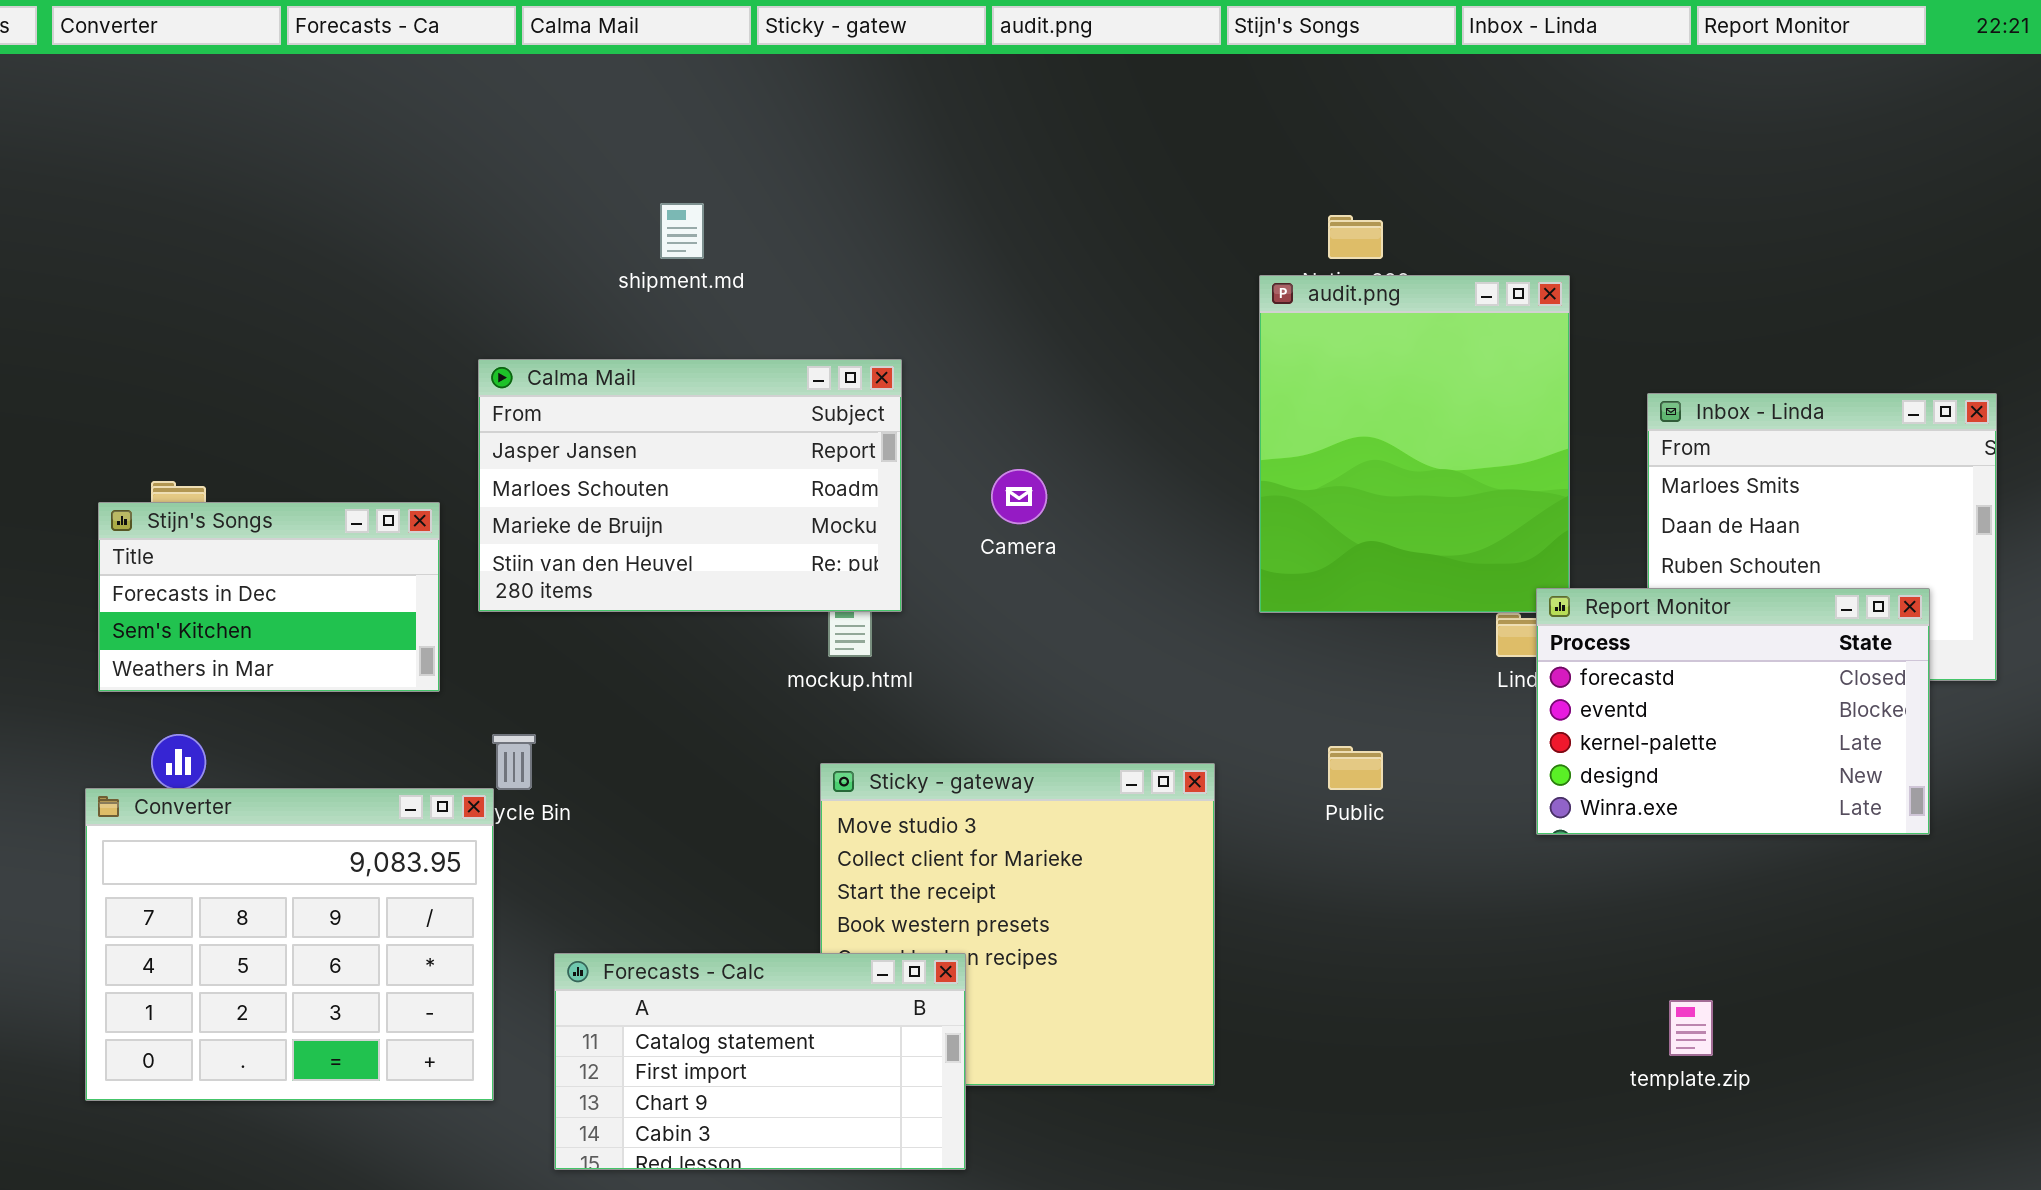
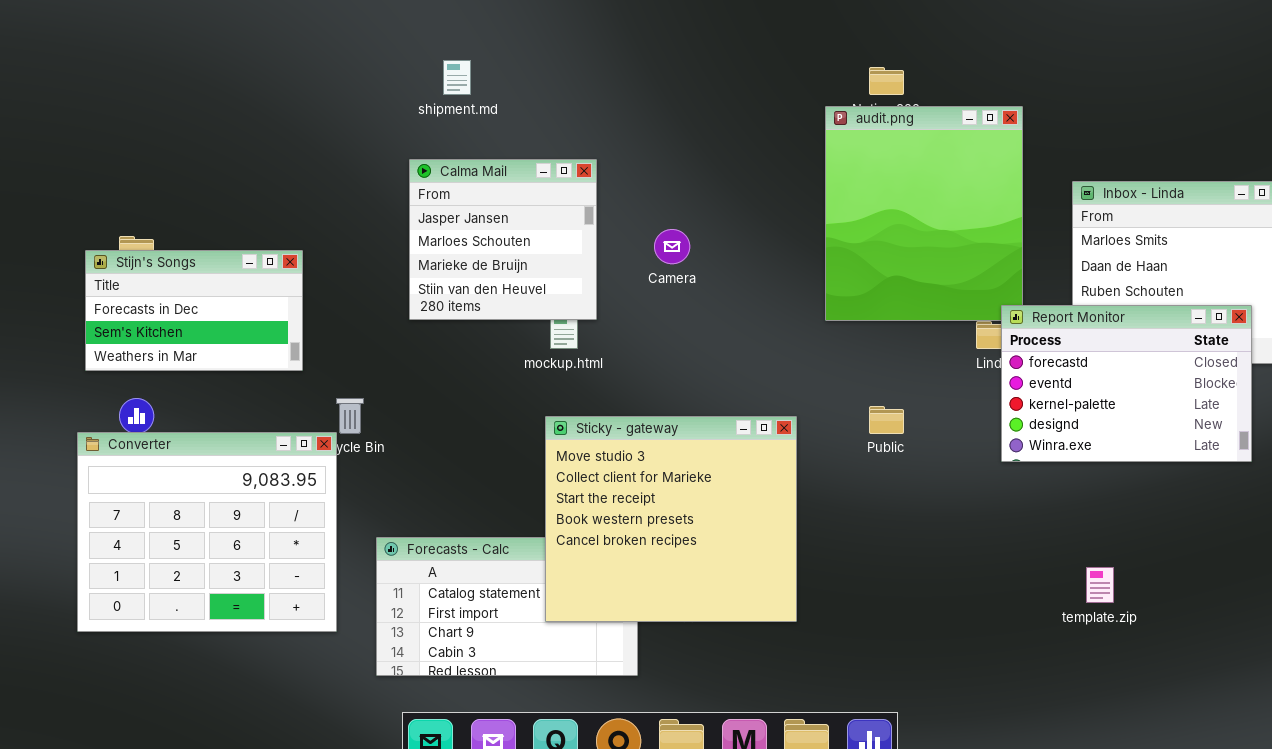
Calma Mail: [478,359,902,612] -> [409,159,597,320], resized
Sticky - gateway: [820,763,1215,1086] -> [545,416,797,622], raised

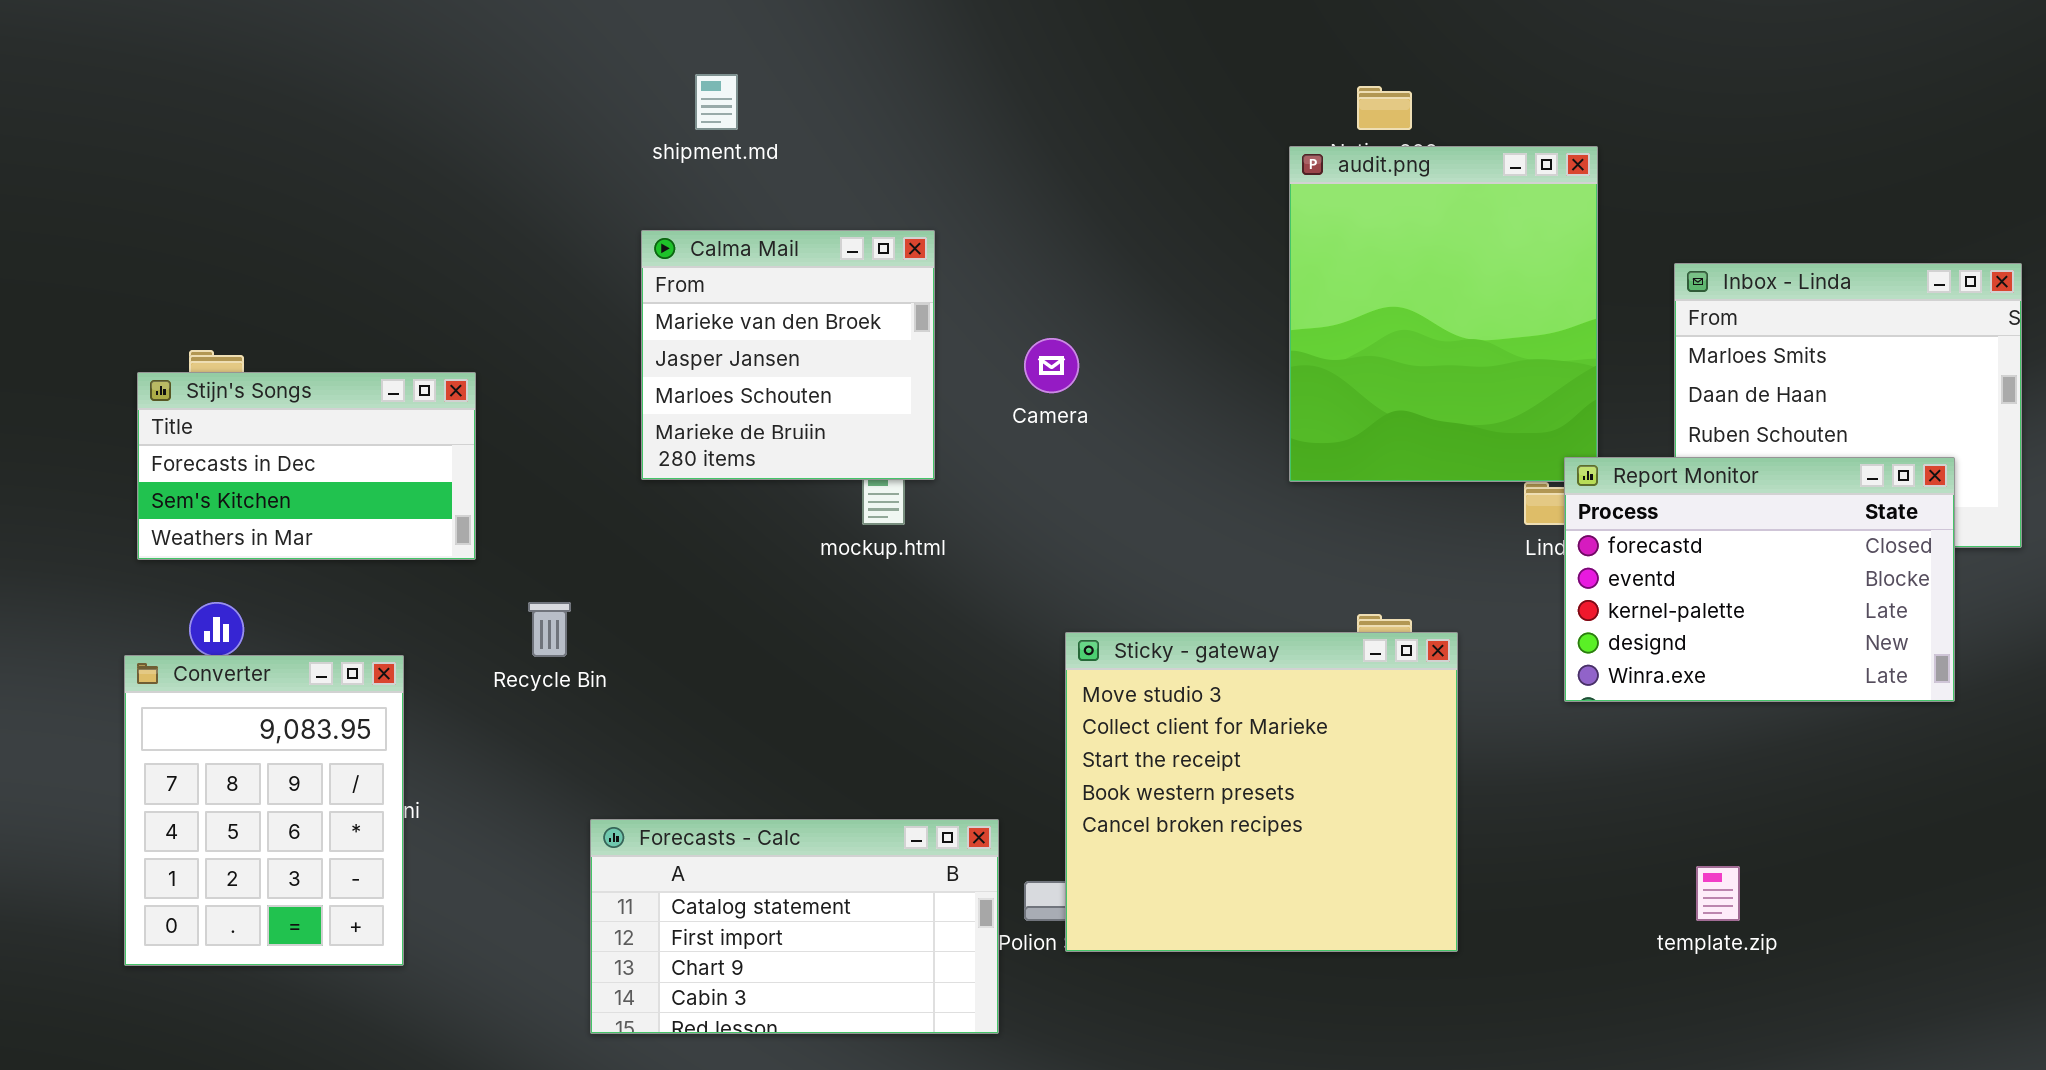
Calma Mail: [409,159,597,320] -> [641,230,935,480], scrolled up 1 row
Sticky - gateway: [545,416,797,622] -> [1065,632,1458,952], moved
Converter: [77,432,337,632] -> [124,655,404,966], resized

